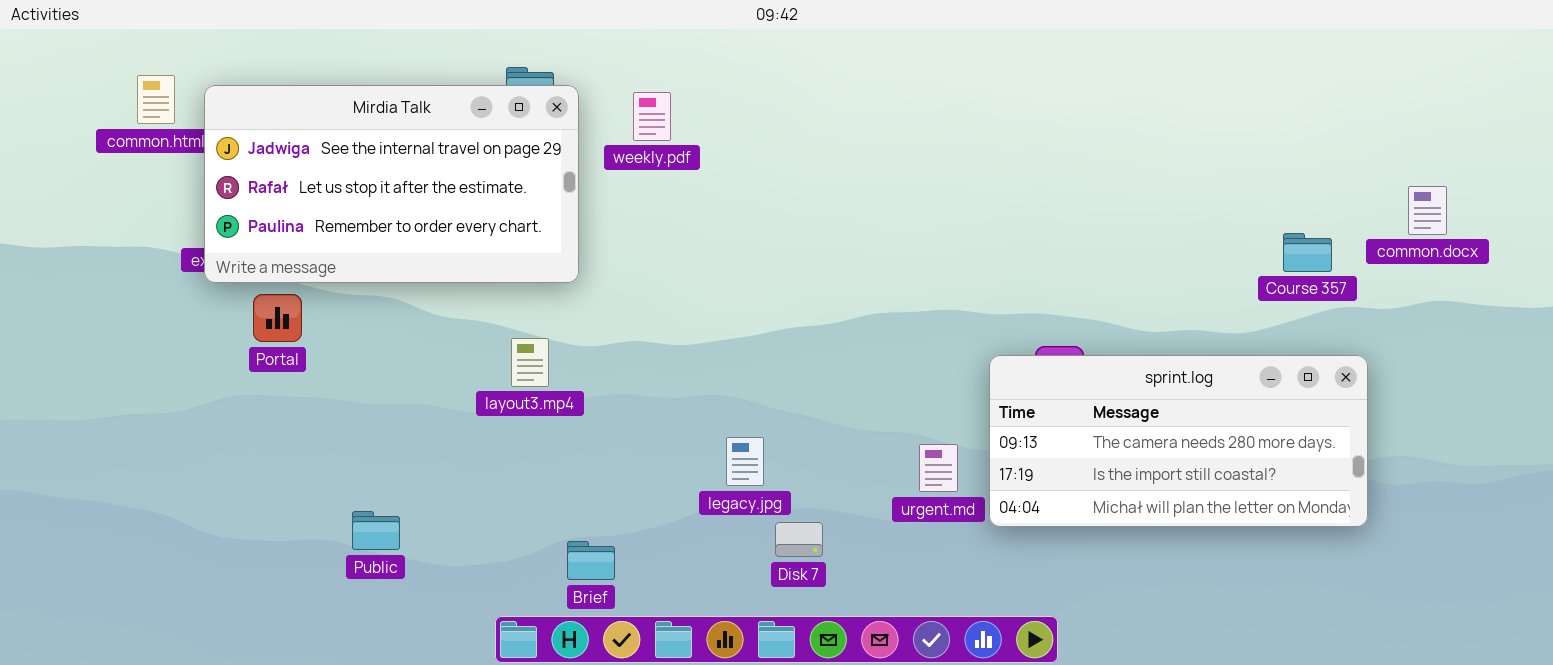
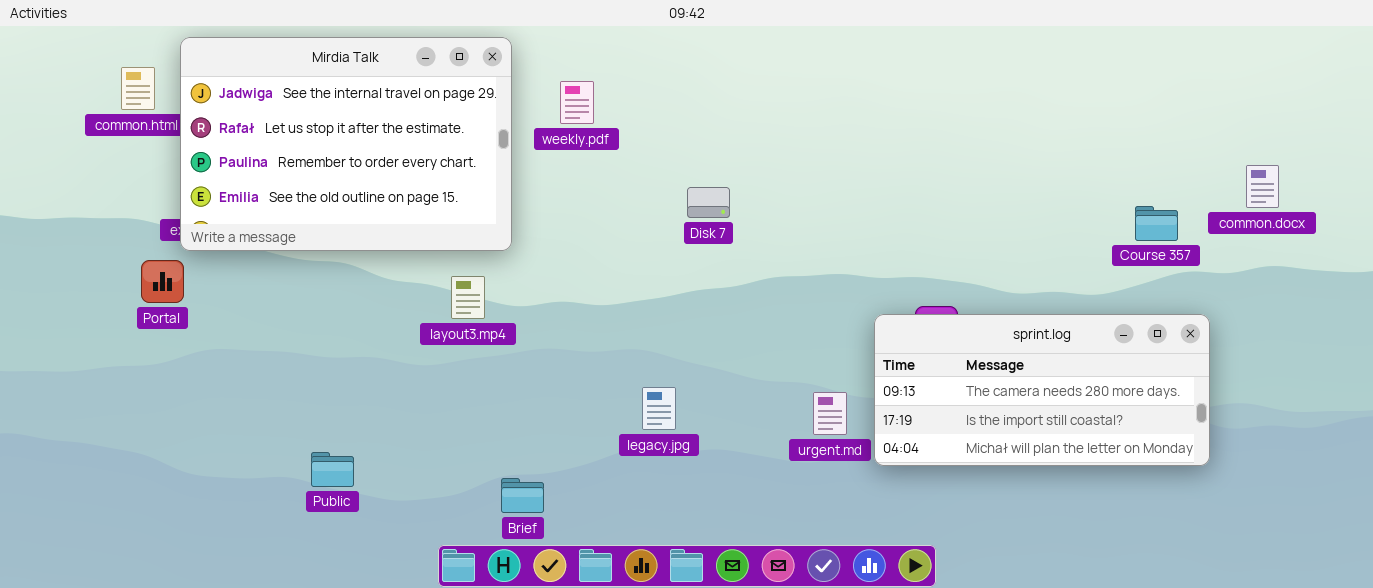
Mirdia Talk: [204,85,579,283] -> [180,37,512,251], resized
Portal: [253,294,302,342] -> [141,260,184,303], moved
layout3.mp4: [511,338,549,387] -> [451,276,485,319], moved
Disk 7: [775,522,823,557] -> [687,187,730,218], moved

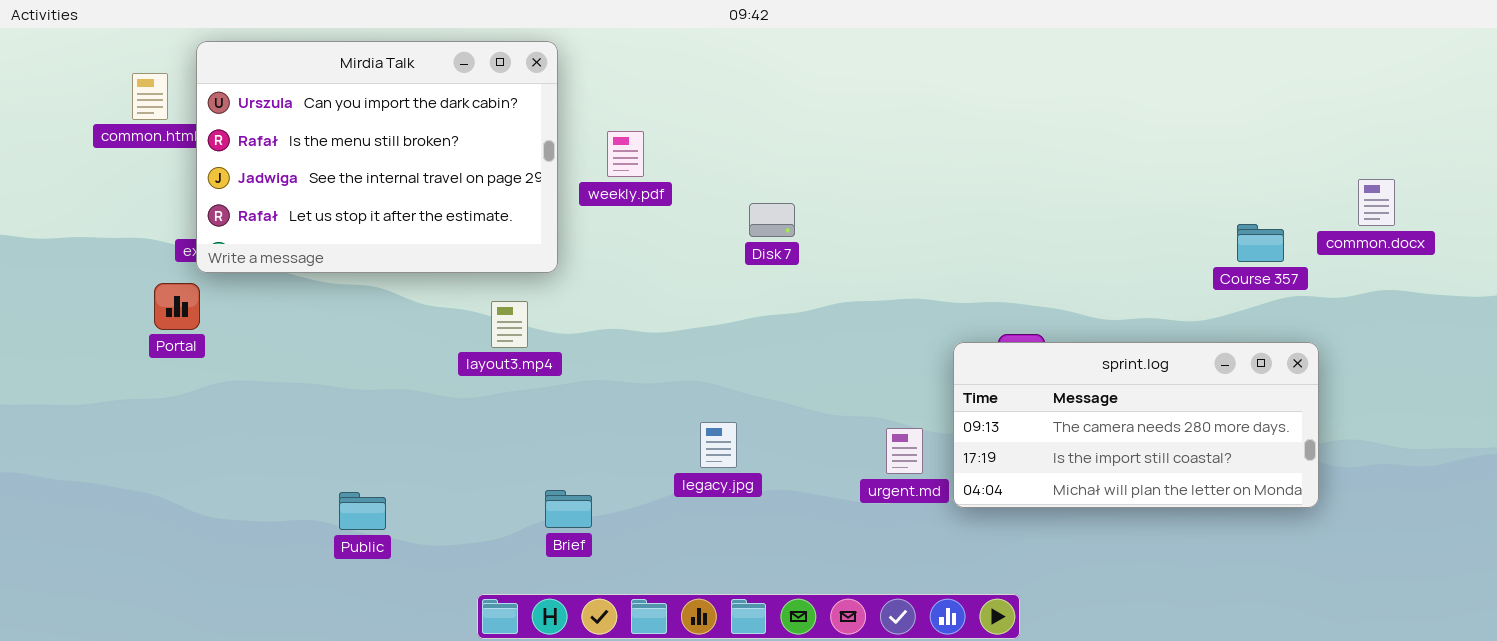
Mirdia Talk: [180,37,512,251] -> [196,41,558,273], scrolled up 2 rows
weekly.pdf: [560,81,594,124] -> [607,131,644,177], moved
Brief: [501,478,544,513] -> [545,490,592,528], moved

